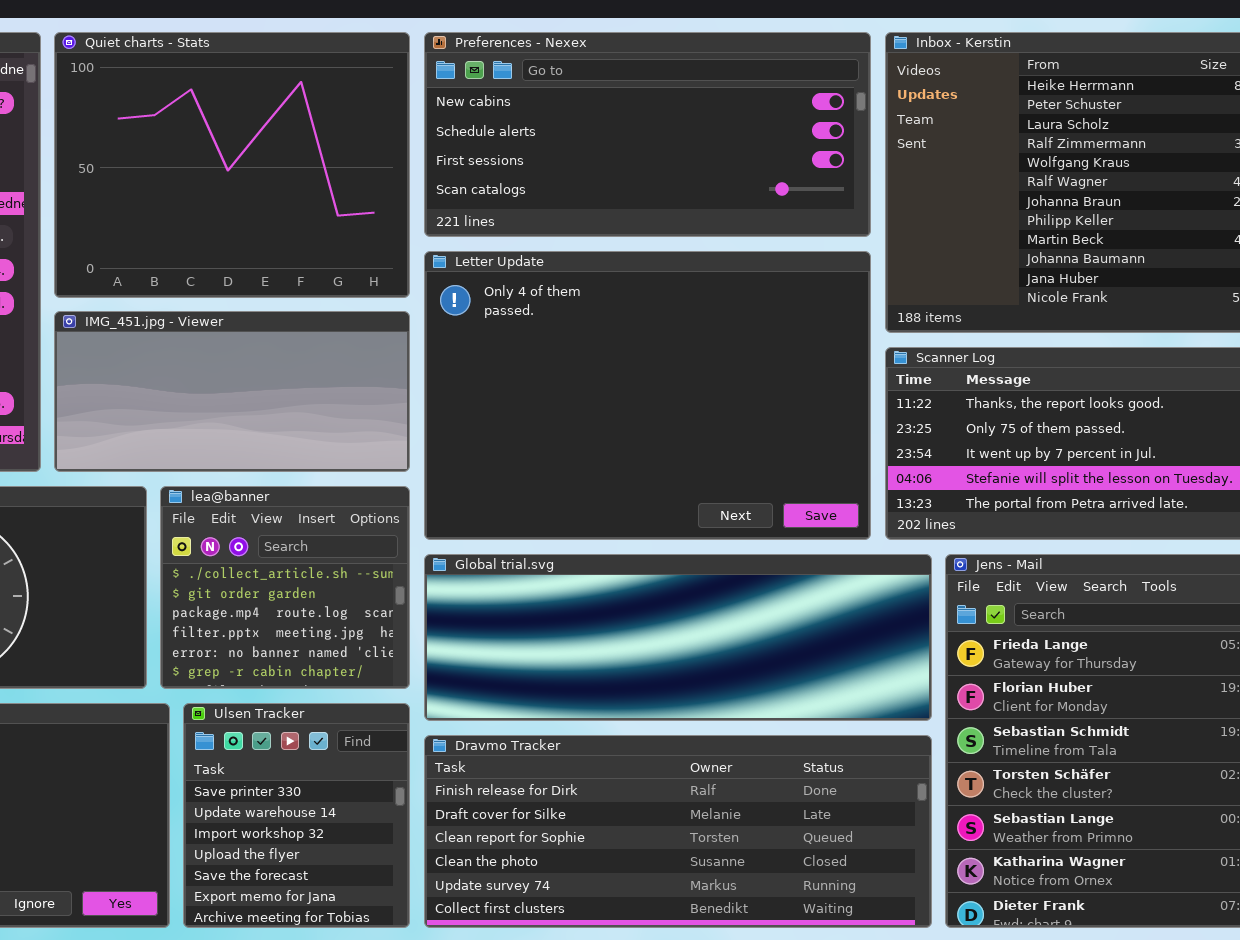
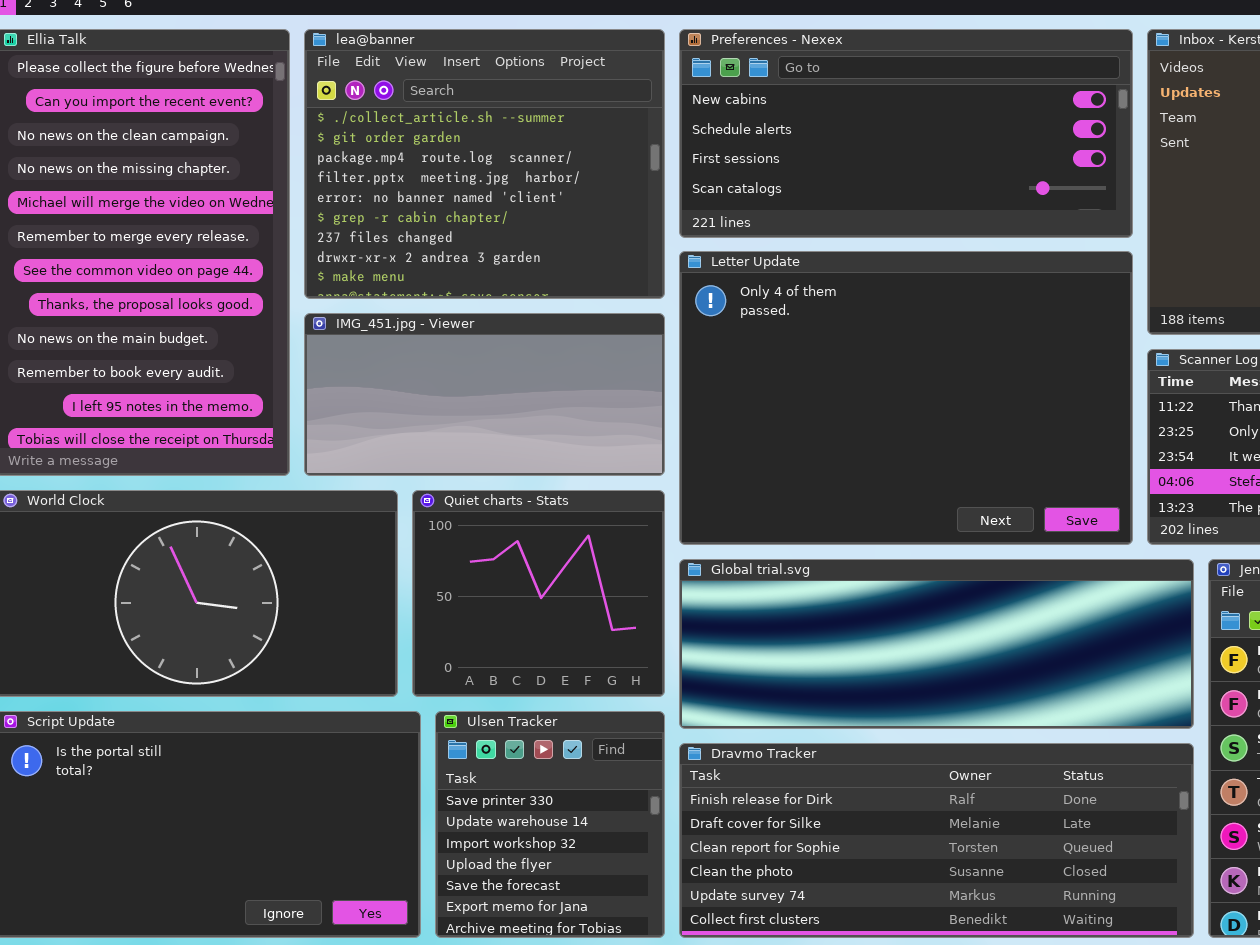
Quiet charts - Stats: [54,32,410,298] -> [412,490,665,697], moved, resized
lea@banner: [160,486,410,689] -> [304,29,665,299], moved, resized

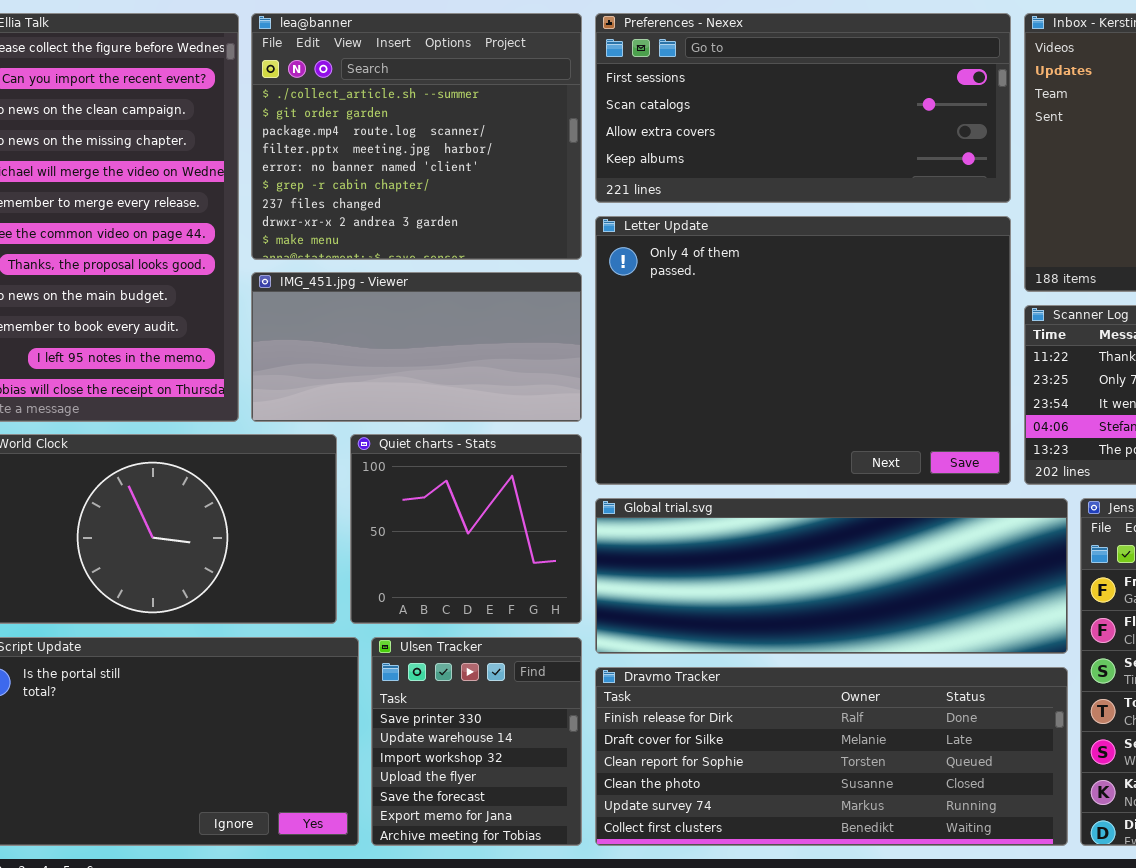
Preferences - Nexex: [679,29,1133,238] -> [595,13,1011,203], scrolled down 2 rows

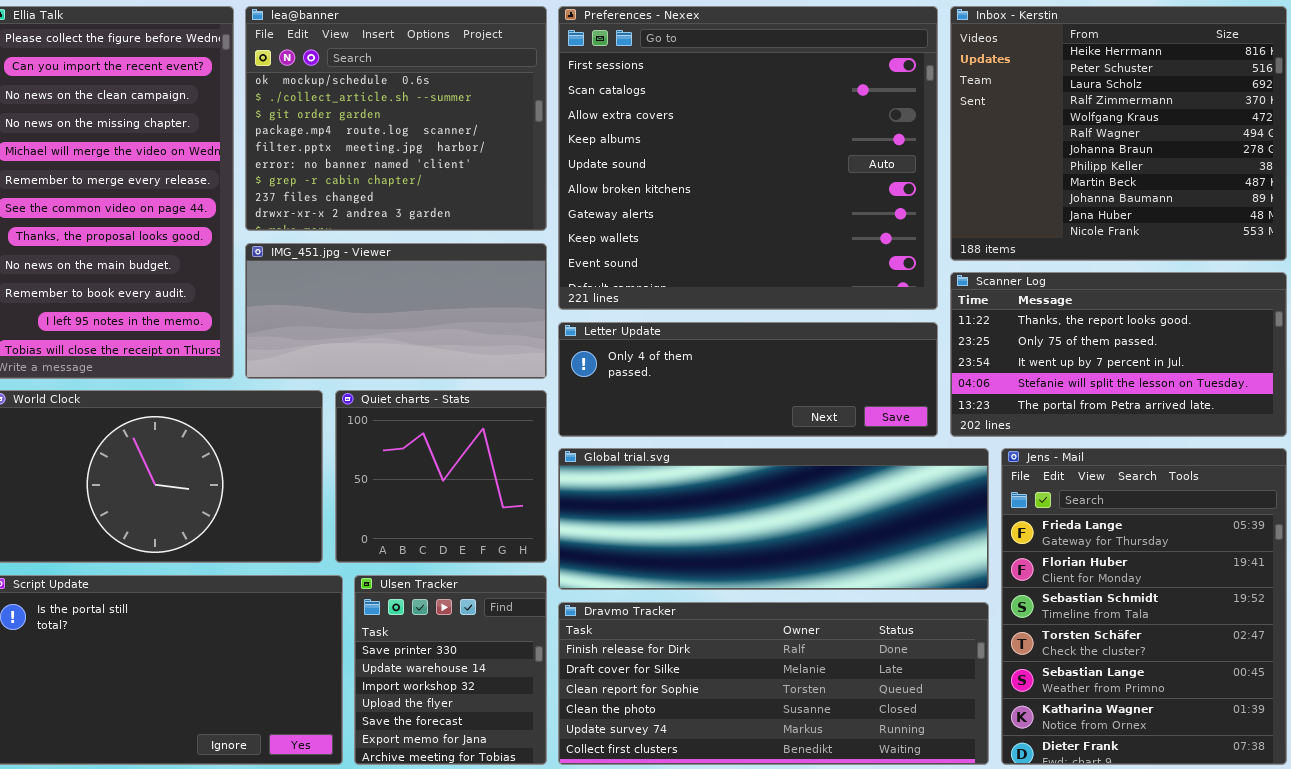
lea@banner: [251,13,582,260] -> [245,6,547,231], scrolled up 1 row
Preferences - Nexex: [595,13,1011,203] -> [558,6,938,310], resized
Letter Update: [595,216,1011,485] -> [558,322,938,437], resized

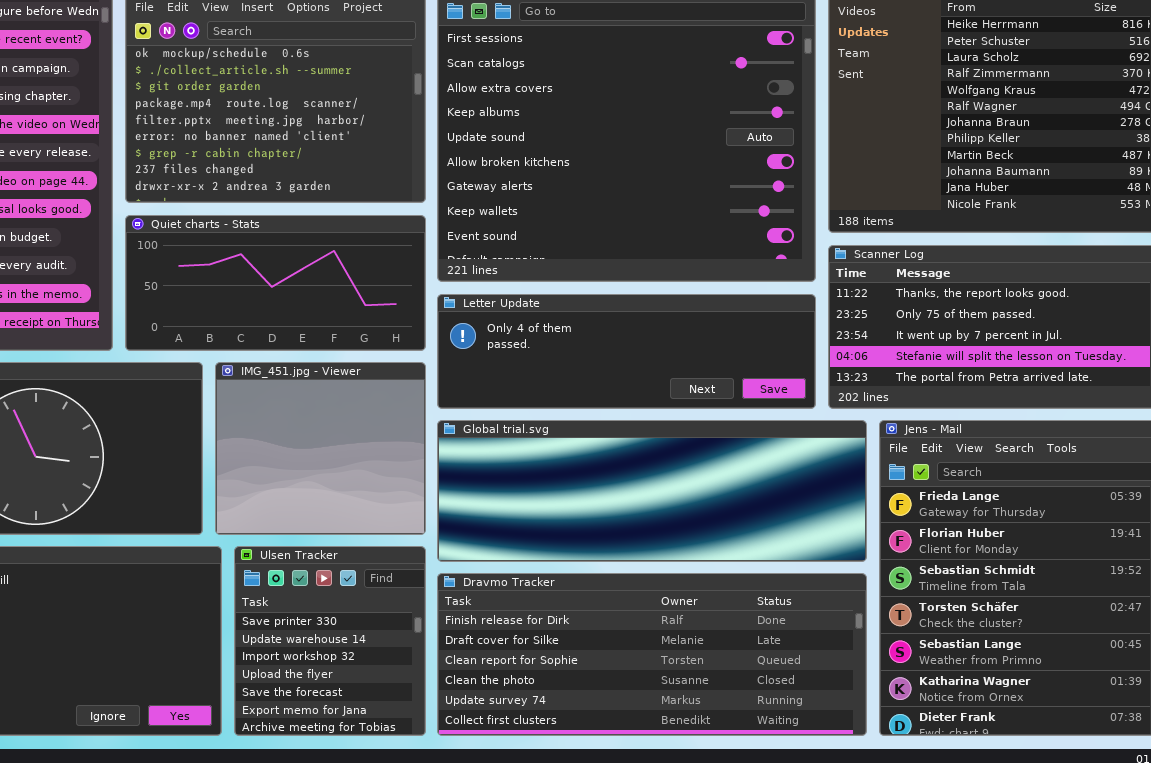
IMG_451.jpg - Viewer: [245,243,547,379] -> [215,362,426,535], moved, resized
Quiet charts - Stats: [335,390,547,563] -> [125,215,426,351], moved, resized

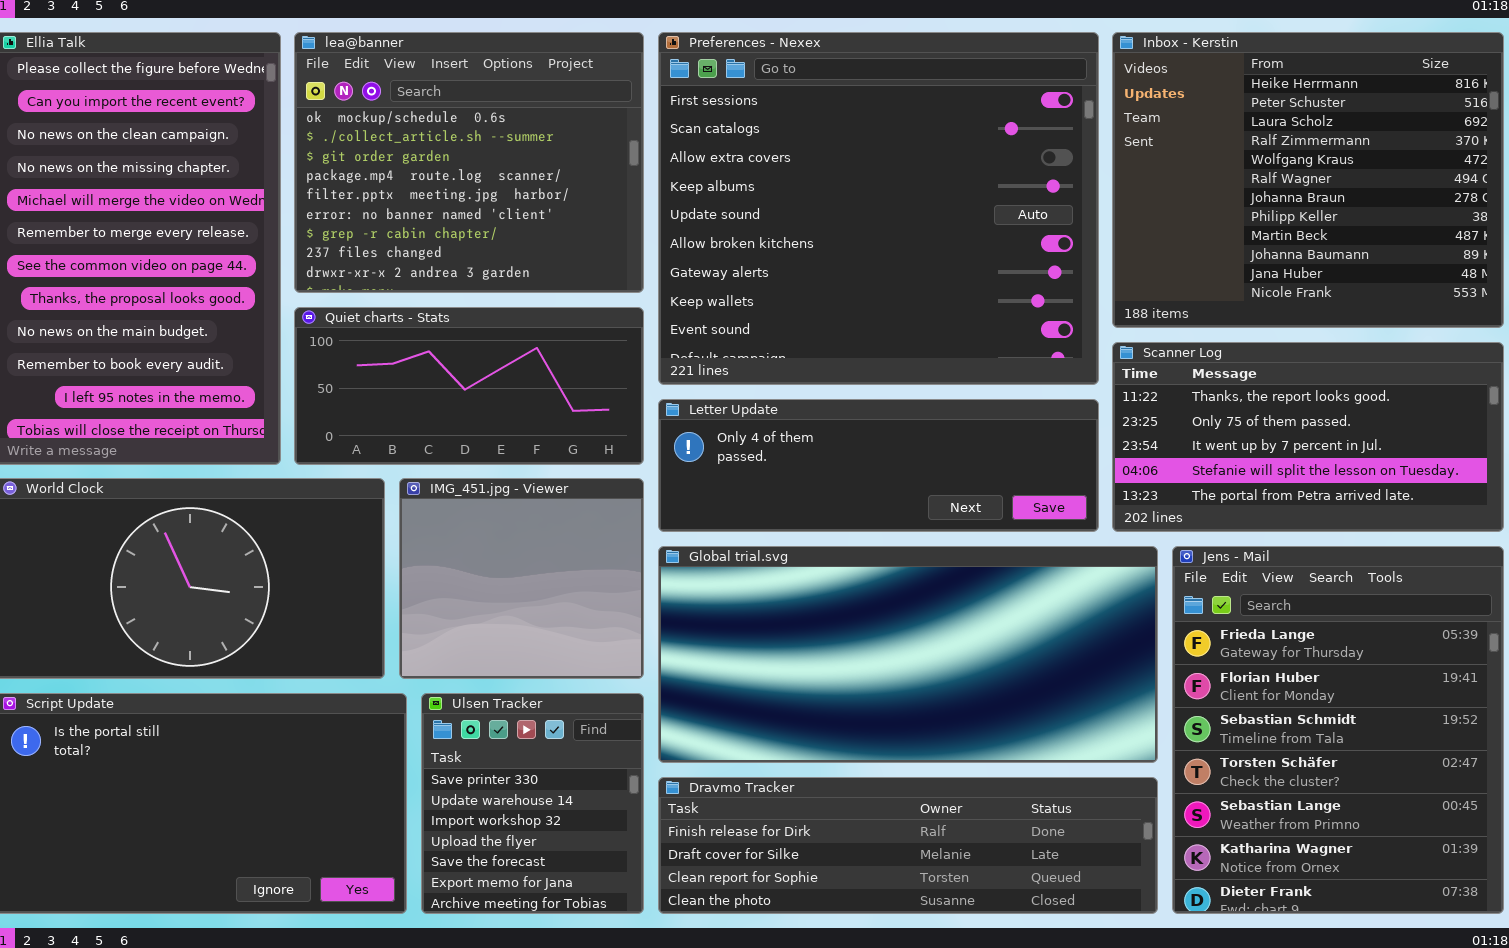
Global trial.svg: [437,420,867,562] -> [658,546,1158,763], resized
Dravmo Tracker: [437,573,867,736] -> [658,777,1158,914], resized

